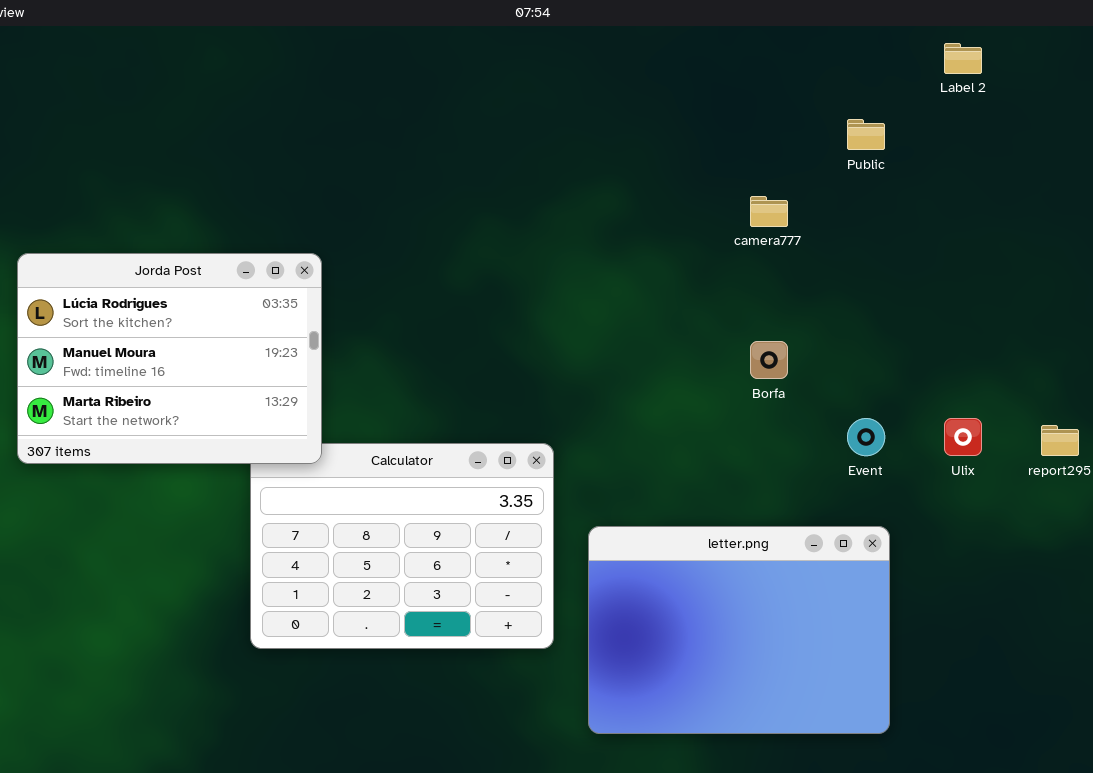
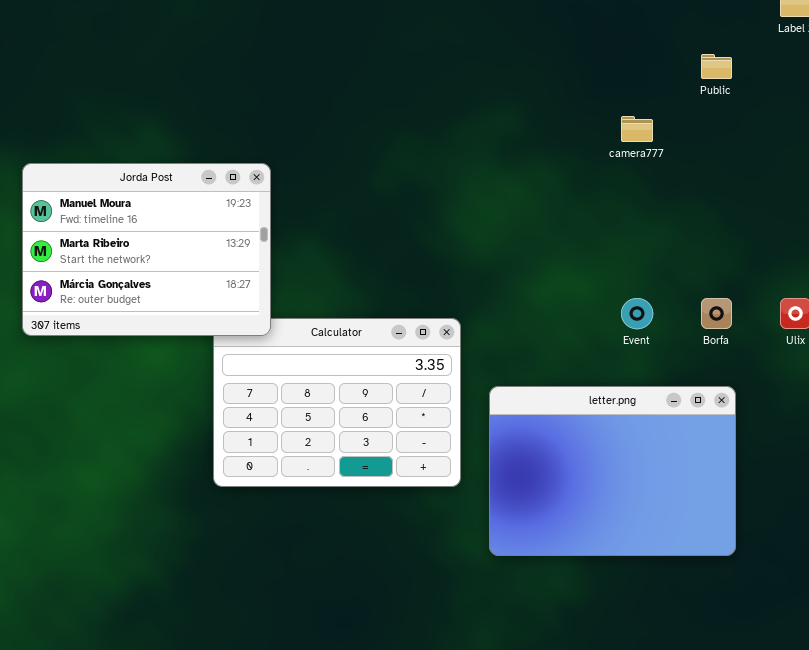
Jorda Post: [17,253,322,464] -> [22,163,271,336], scrolled down 1 row
Borfa: [750,341,788,379] -> [701,298,732,329], moved
Event: [847,418,885,456] -> [621,298,653,329], moved

